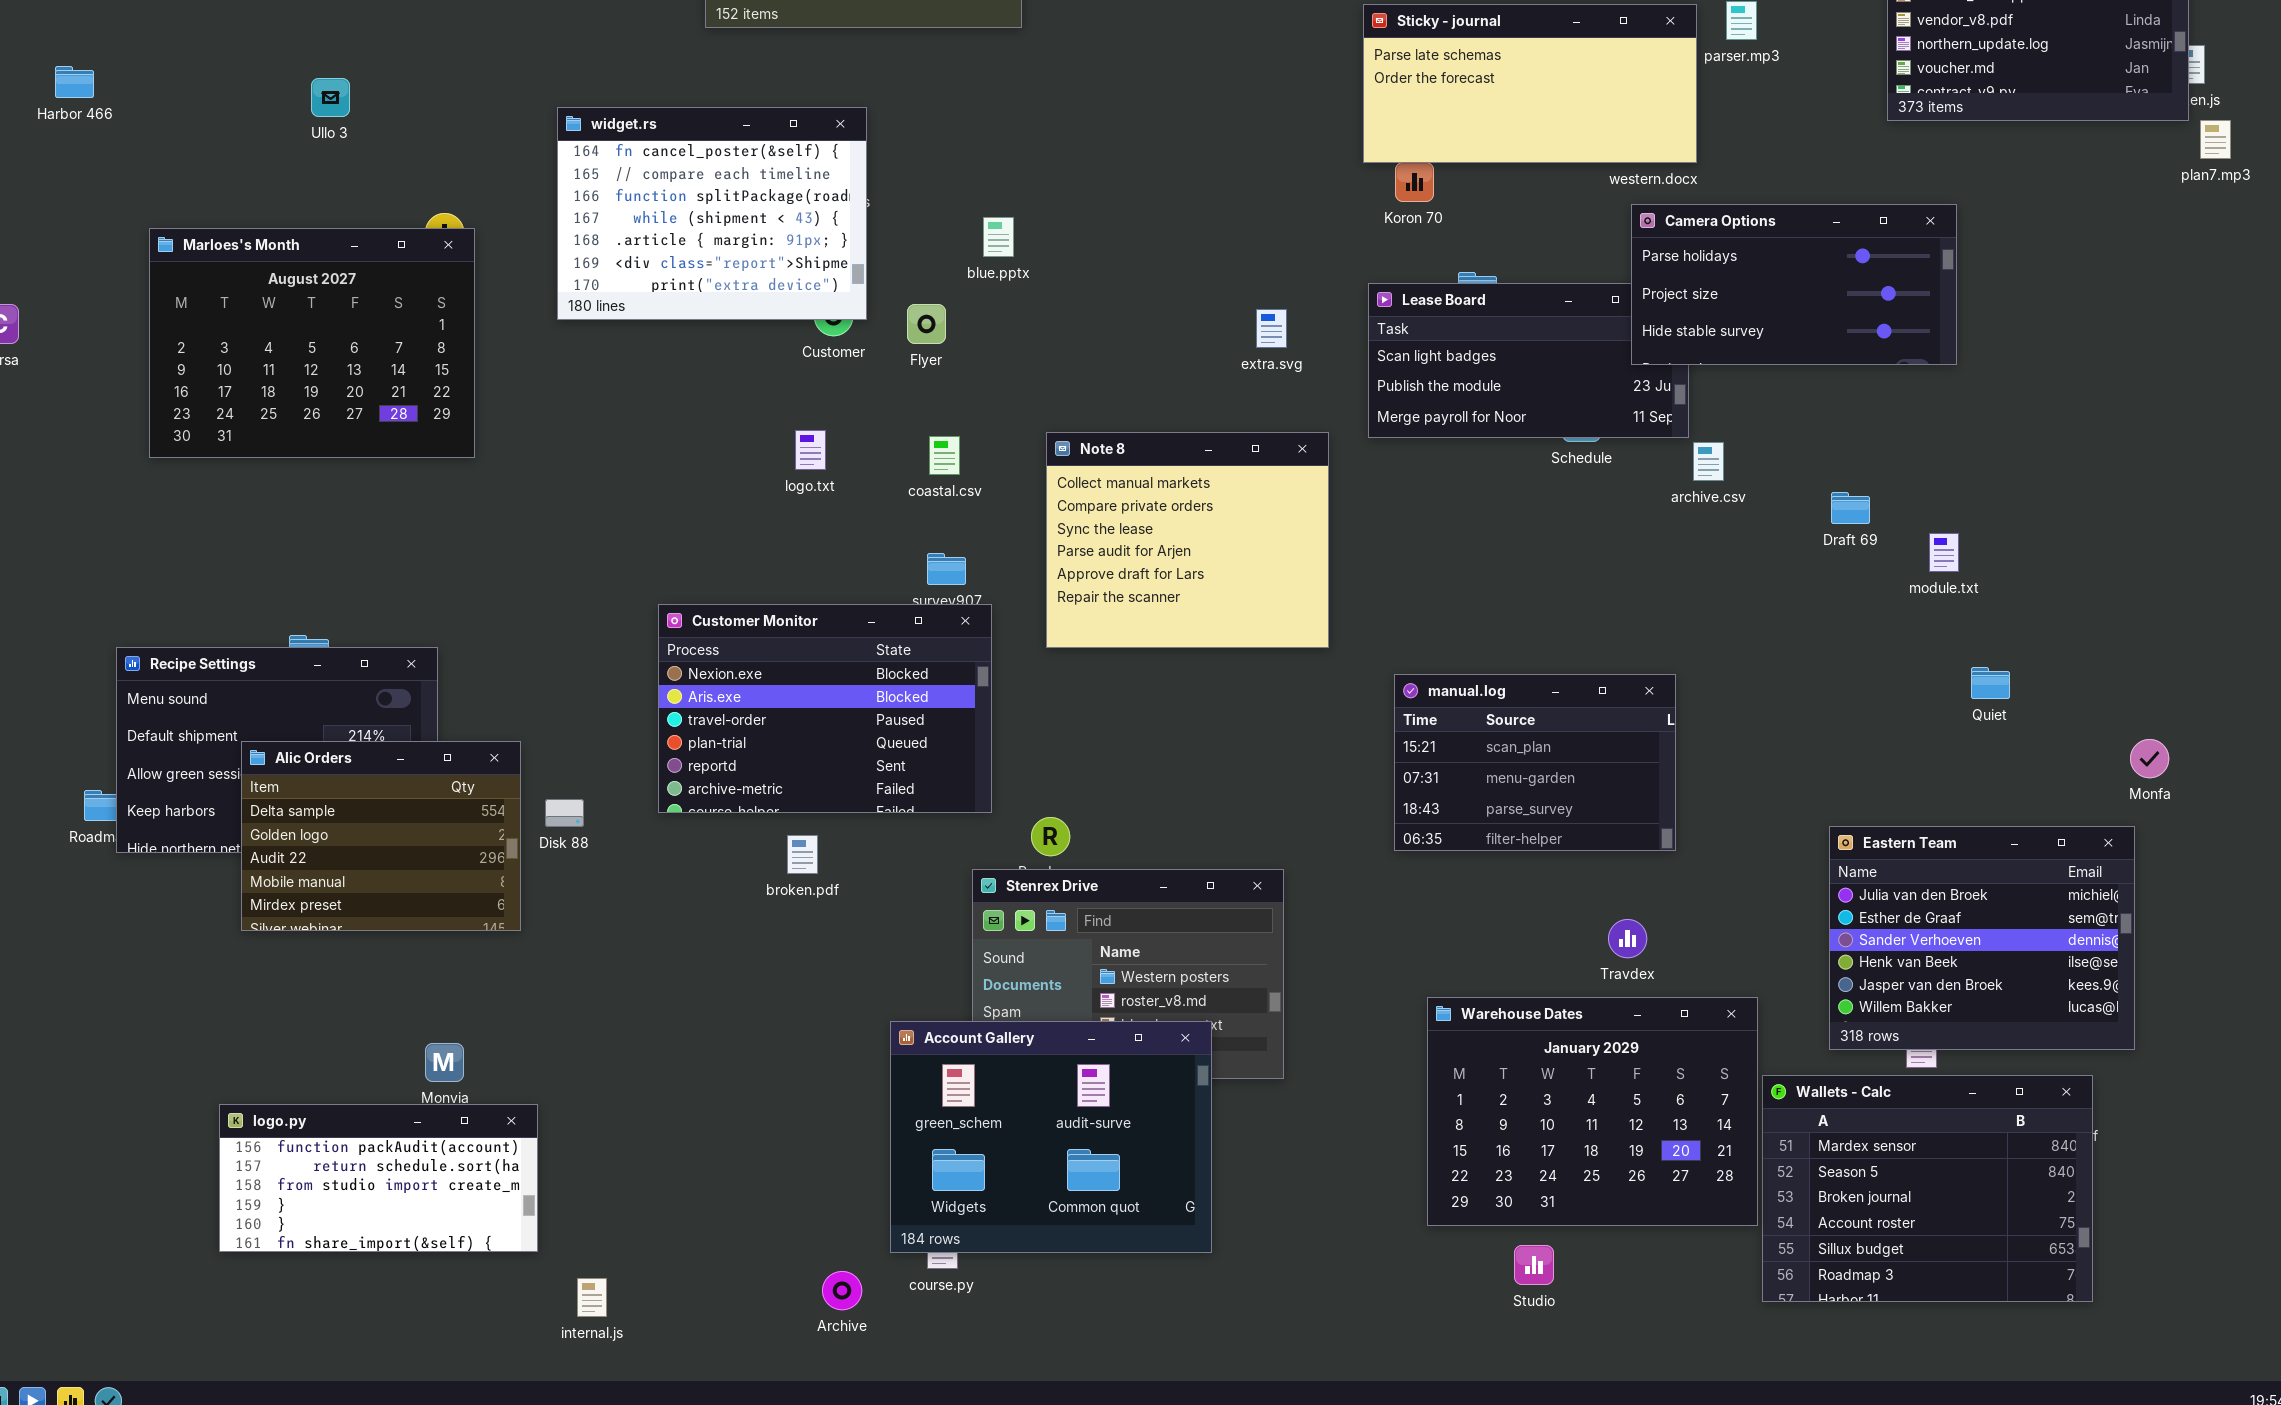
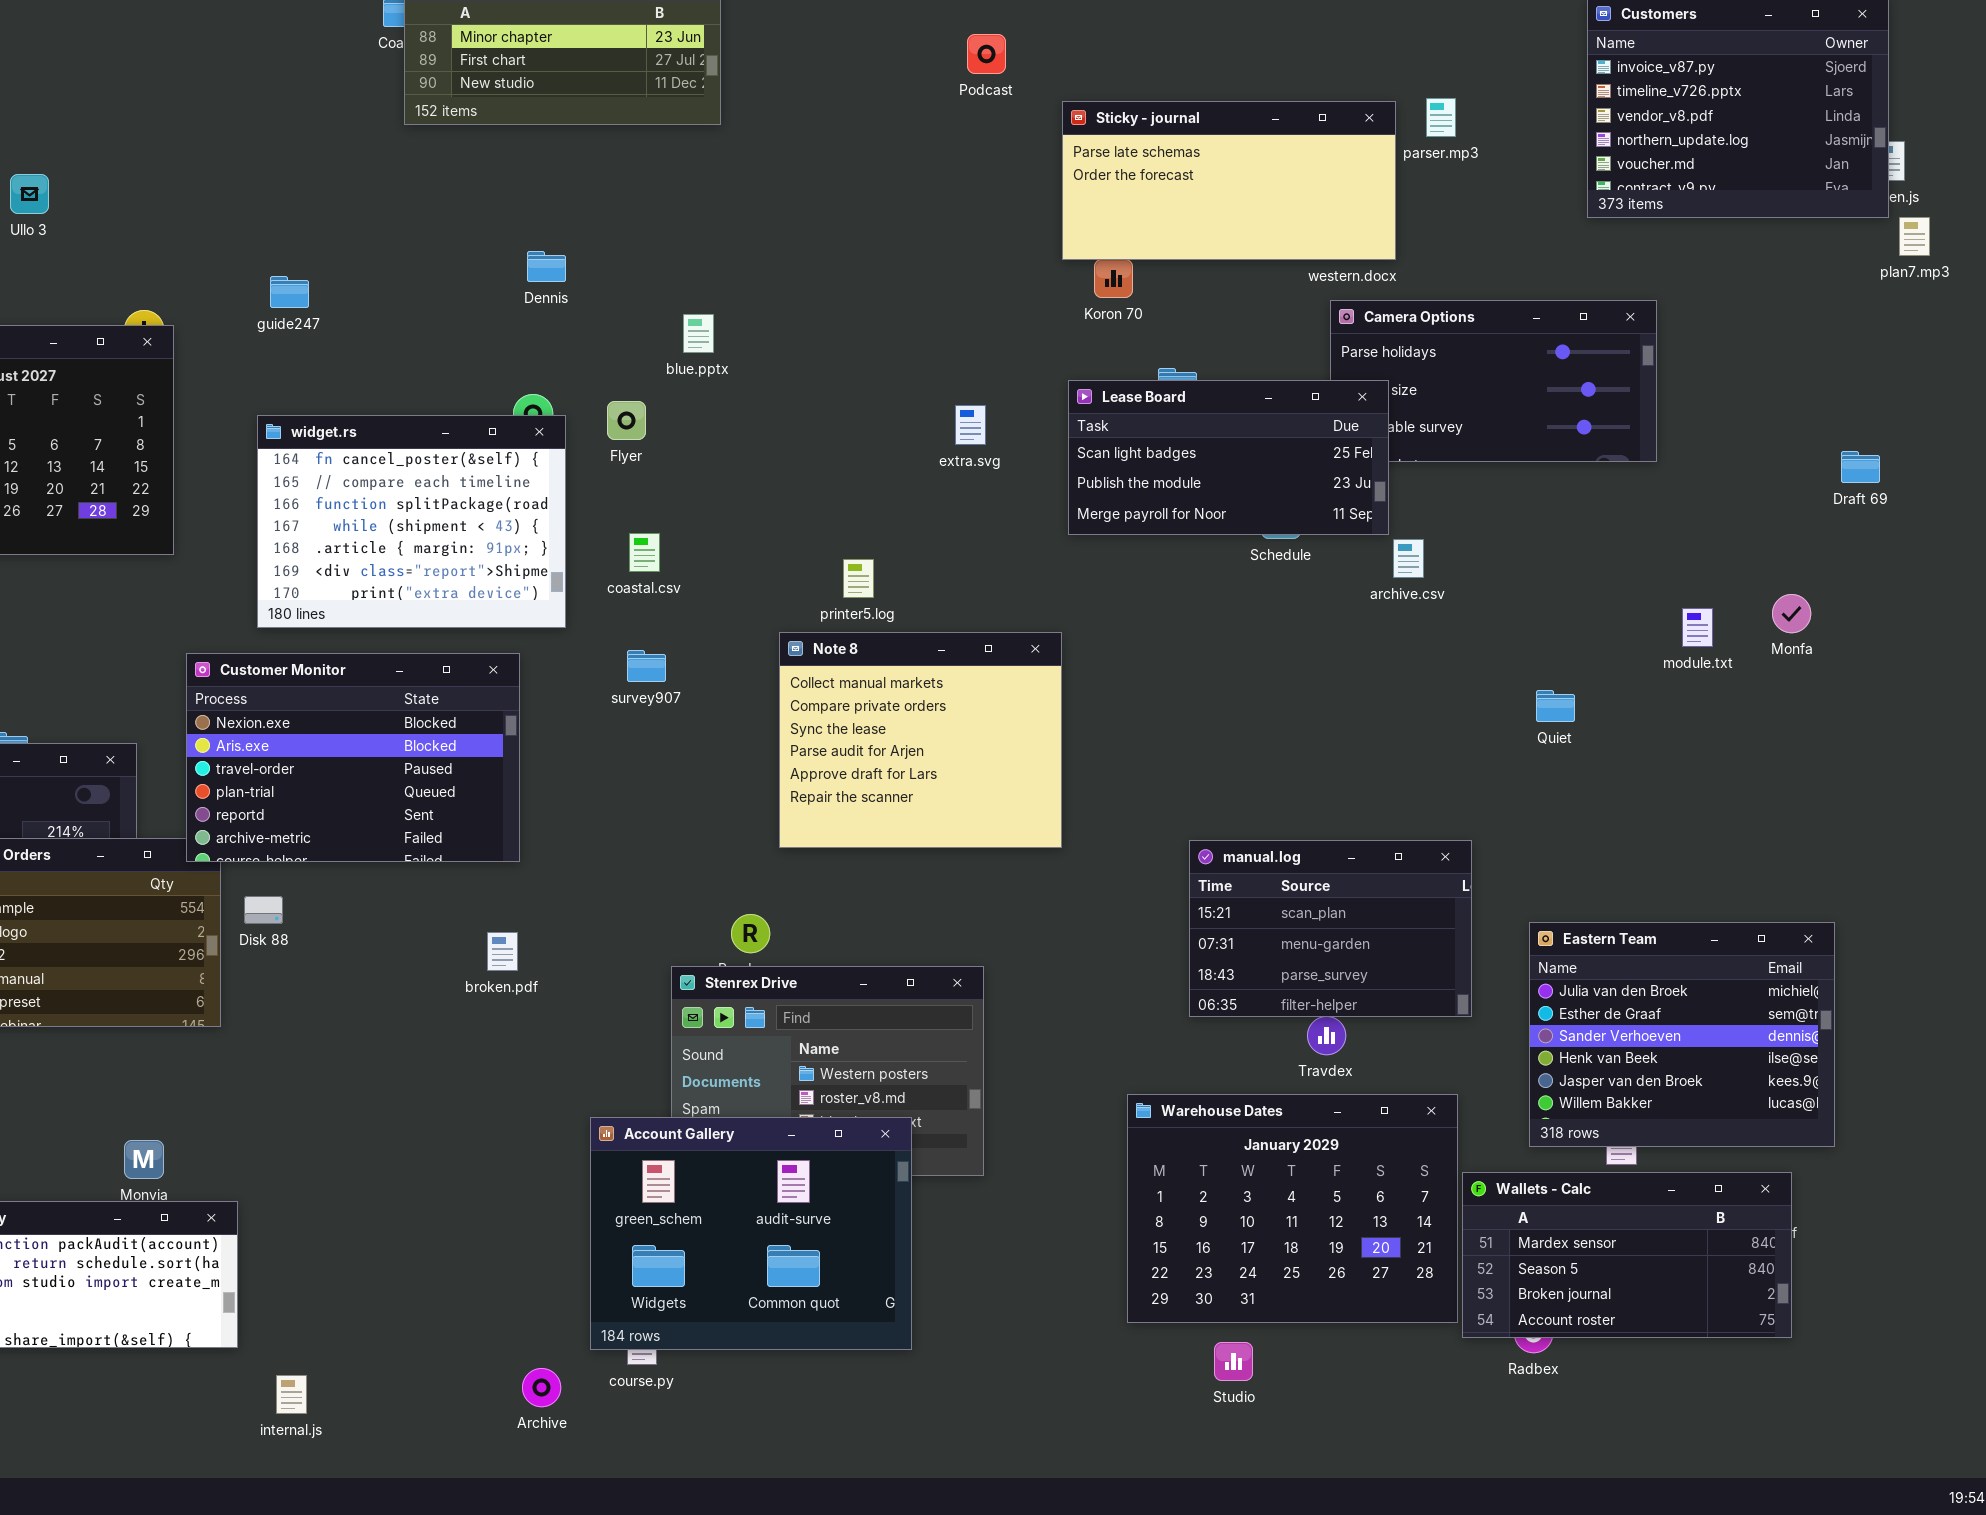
widget.rs: [557,107,867,320] -> [257,415,566,628], moved
Lease Board: [1368,283,1689,438] -> [1068,380,1389,535], raised
Note 8: [1046,432,1329,648] -> [779,632,1062,848], moved
Draft 69: [1831,492,1870,524] -> [1841,451,1880,483], moved
module.txt: [1929,533,1959,572] -> [1682,608,1713,647], moved
Customer Monitor: [658,604,992,813] -> [186,653,520,862], moved
Quiet: [1971,667,2010,699] -> [1536,690,1575,722], moved
manual.log: [1394,674,1676,851] -> [1189,840,1472,1017], moved
Monfa: [2130,739,2169,778] -> [1772,594,1811,633], moved
Wallets - Calc: [1762,1075,2093,1302] -> [1462,1172,1792,1338], resized

